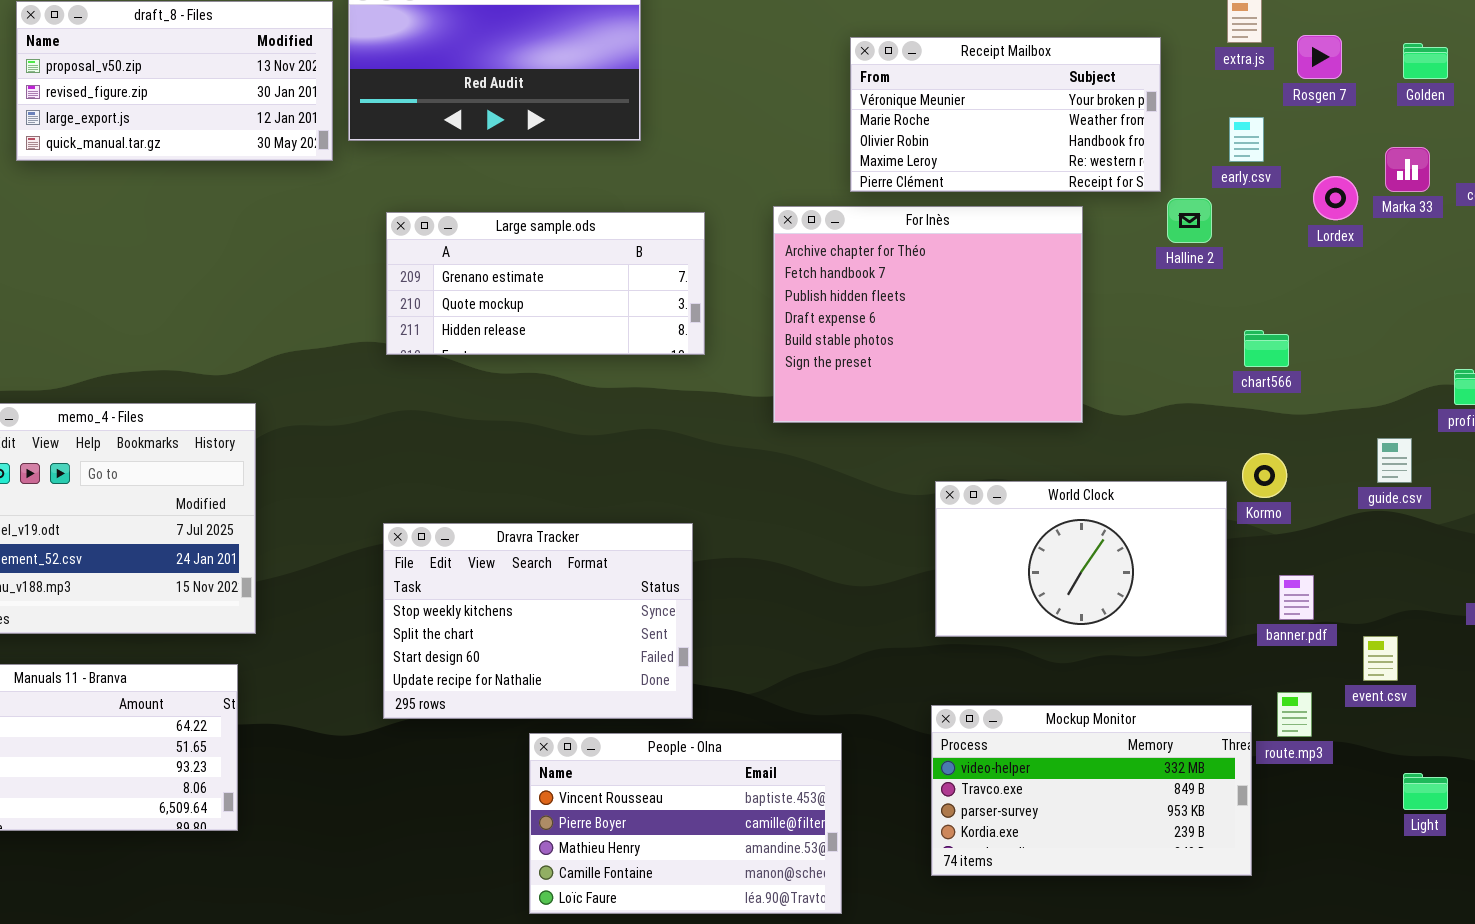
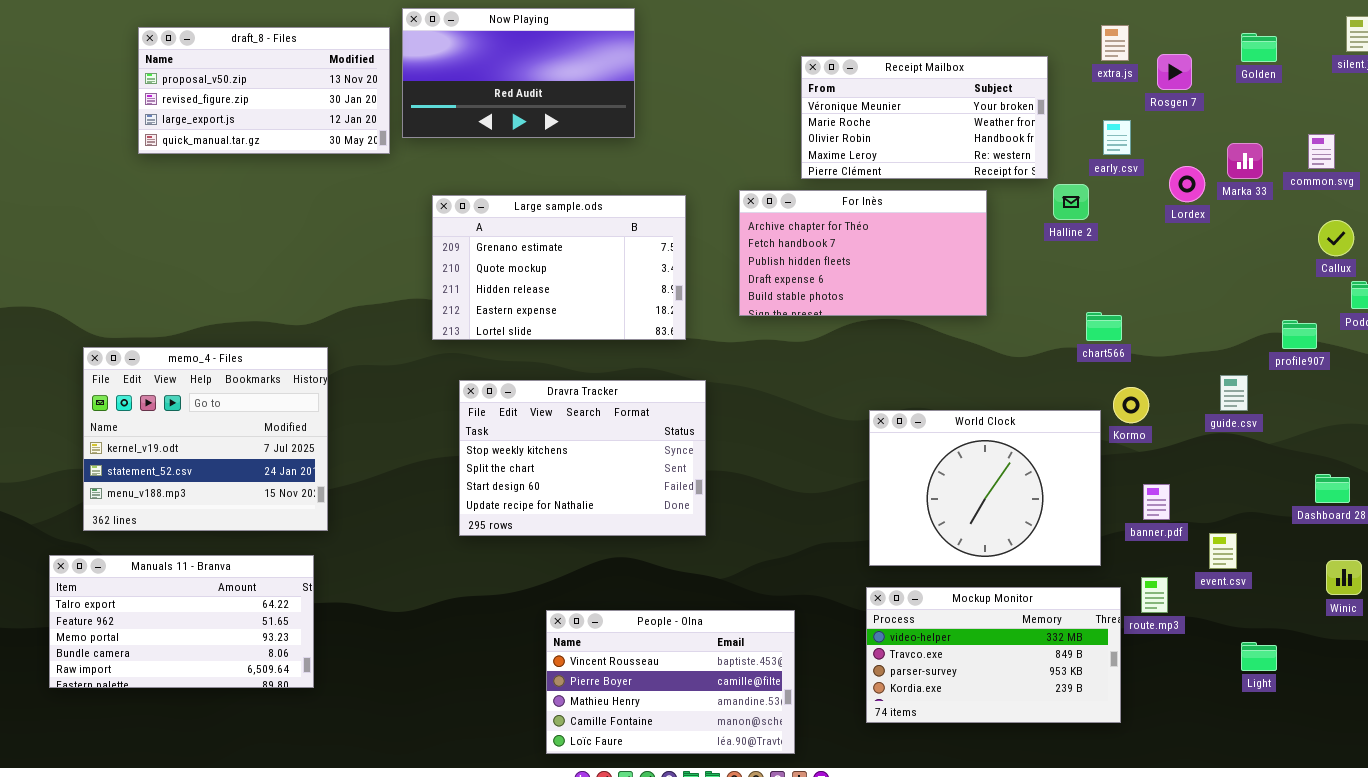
Golden: [1403,43,1448,79] -> [1241,33,1277,62], moved
For Inès: [773,206,1083,423] -> [739,190,987,316], resized
Large sample.ods: [386,212,705,355] -> [432,195,686,340], resized
chart566: [1244,330,1289,367] -> [1086,312,1122,341], moved
World Clock: [935,481,1227,637] -> [869,410,1101,566], resized
Dravra Tracker: [383,523,693,719] -> [459,380,706,536], moved

